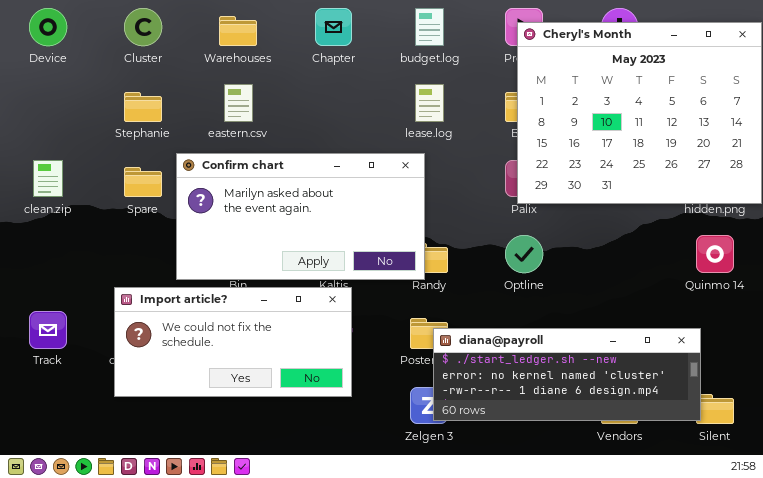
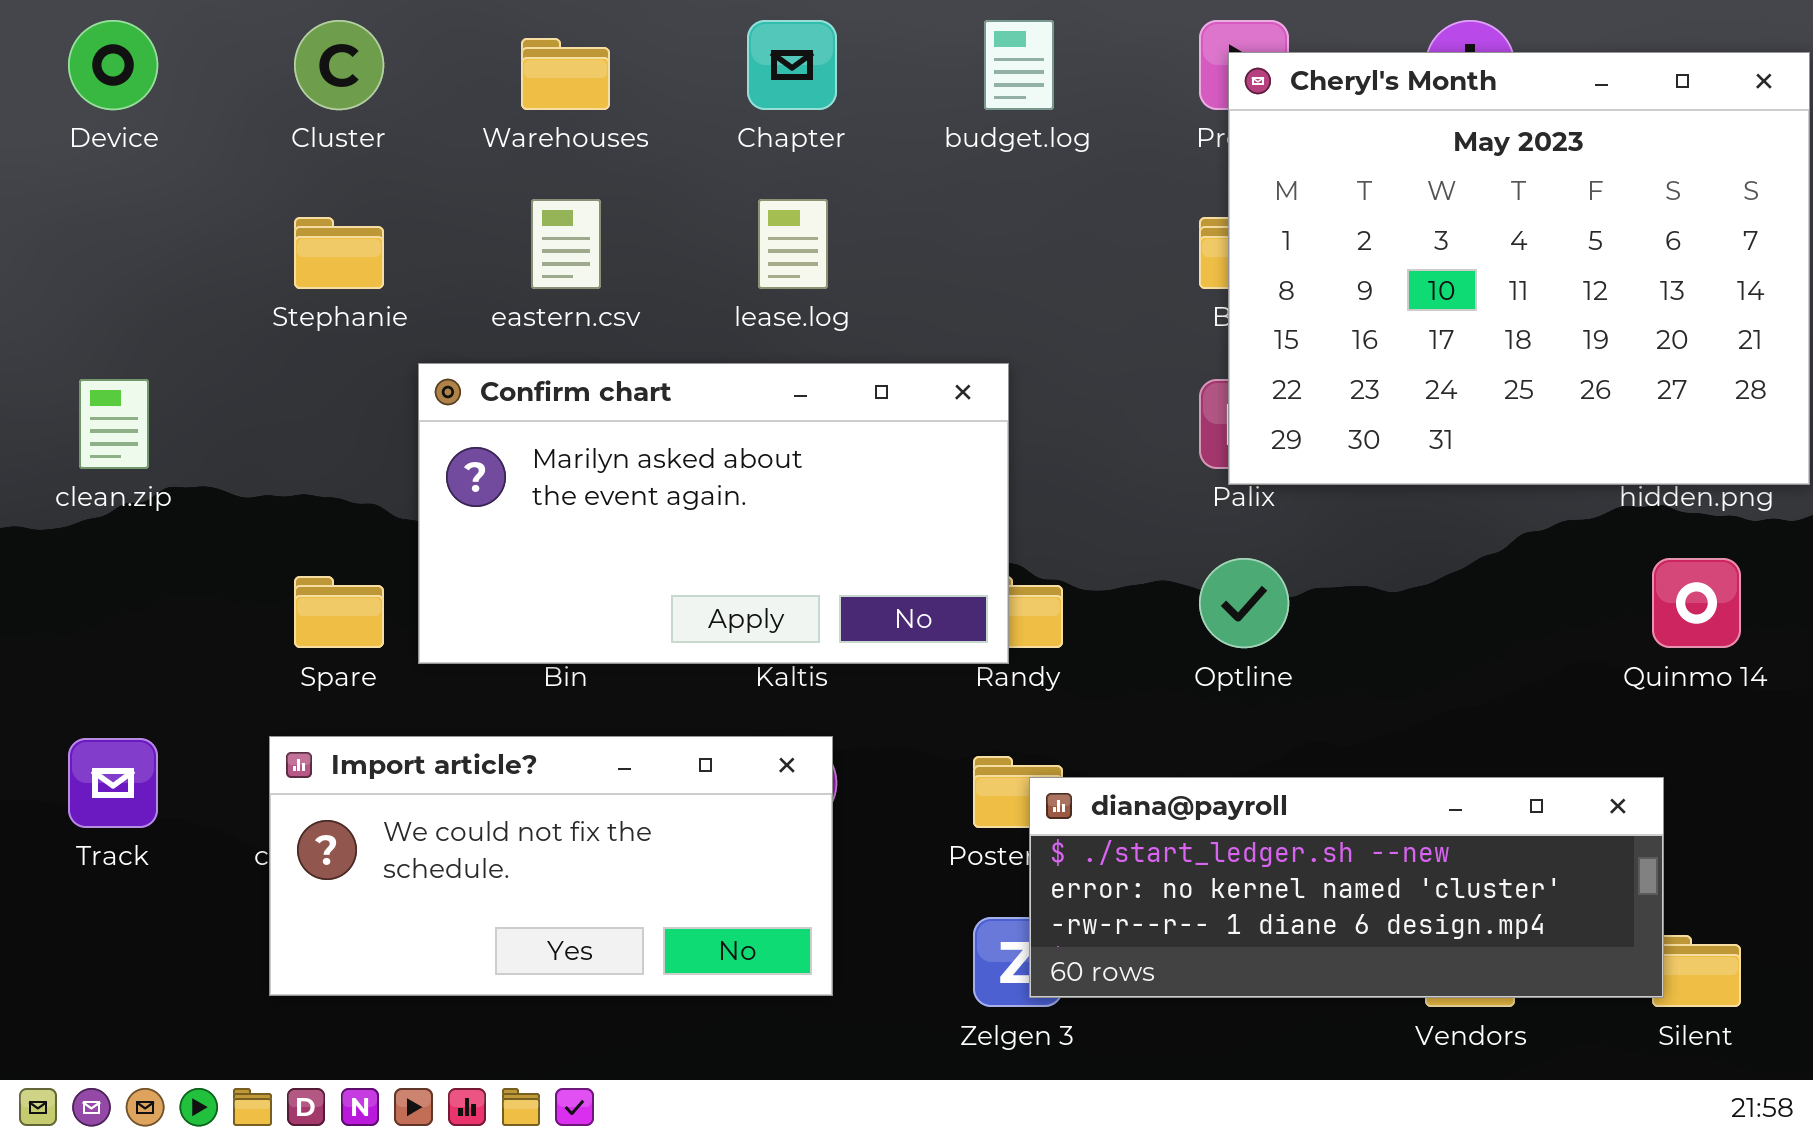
lease.log: [415,84,444,122] -> [758,199,828,289], moved
Spare: [124,167,162,197] -> [294,576,384,648], moved
Import article?: [114,287,352,397] -> [269,736,833,996], moved

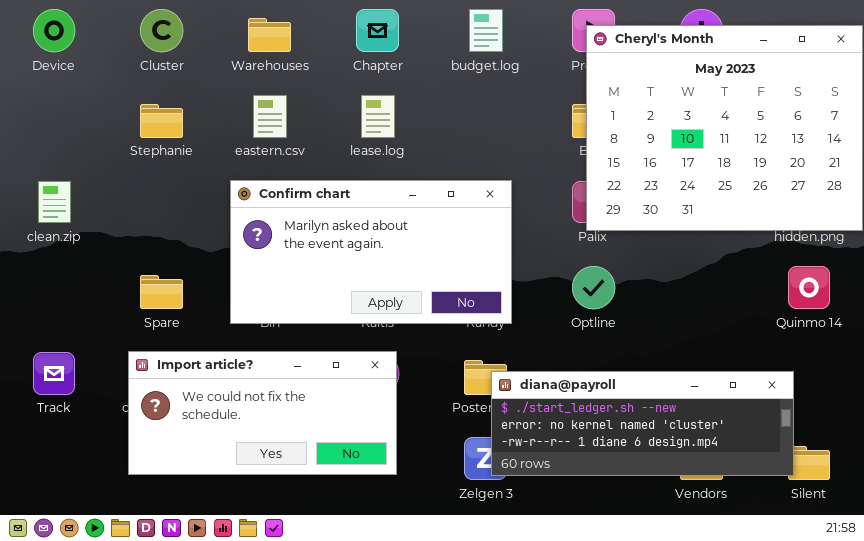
Confirm chart: [418,363,1009,664] -> [230,180,512,324], moved

